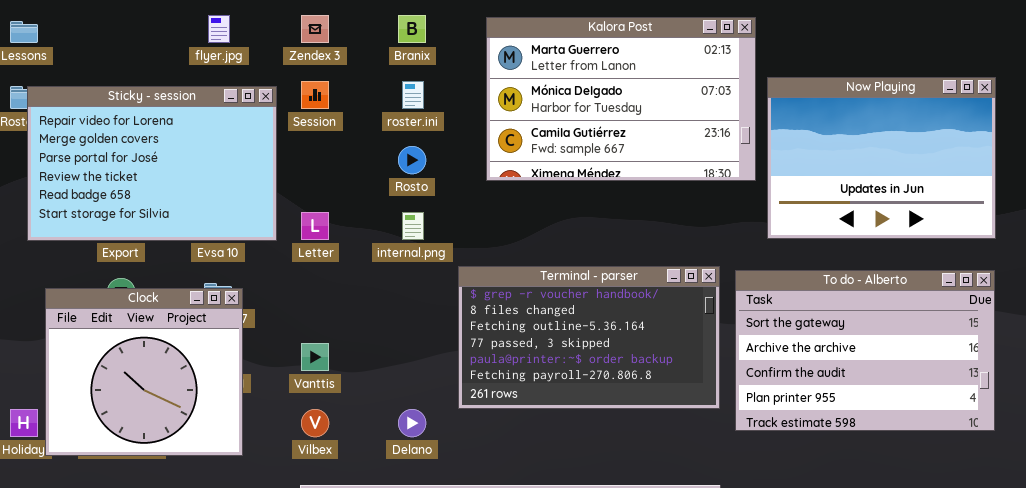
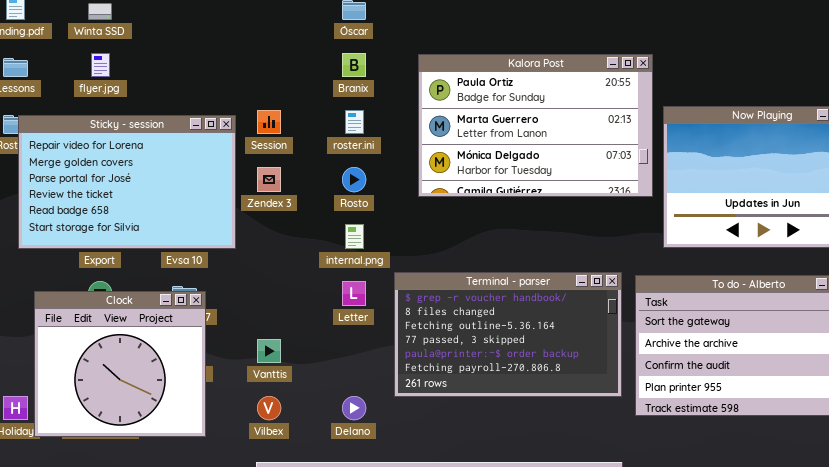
flyer.jpg: [208,15,230,43] -> [91,53,110,77], moved
Zendex 3: [301,15,329,43] -> [257,167,281,192], moved
Kalora Post: [486,17,756,181] -> [418,54,653,197], scrolled up 1 row
Letter: [301,212,329,240] -> [342,281,366,306], moved

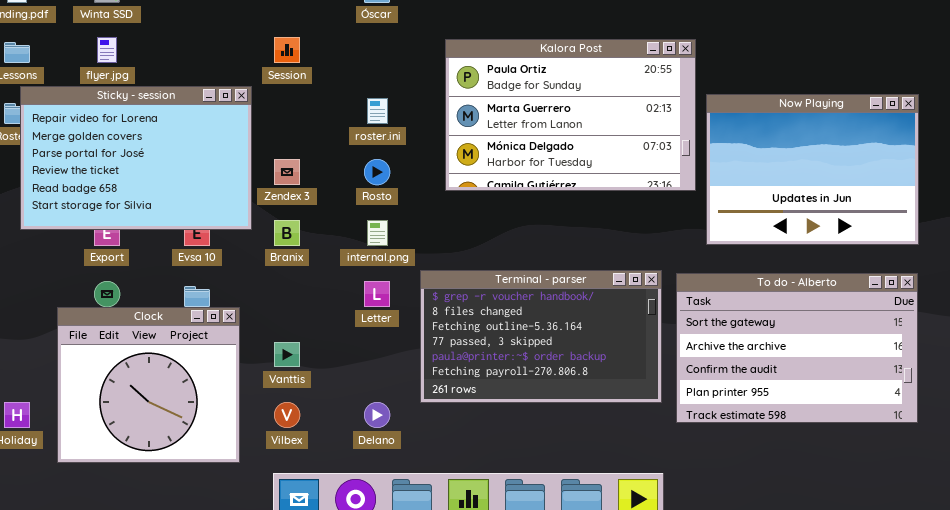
Branix: [342,53,366,77] -> [274,220,300,246], moved
Session: [257,110,281,134] -> [274,37,300,63], moved
Sticky - session: [18,115,236,249] -> [20,86,252,230], moved
Clock: [34,291,206,437] -> [57,307,240,463], moved

